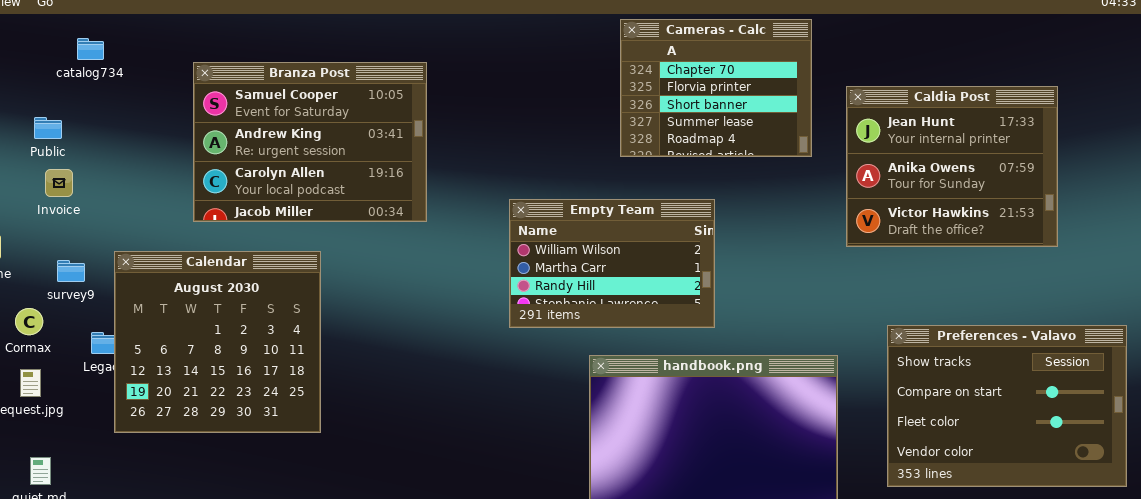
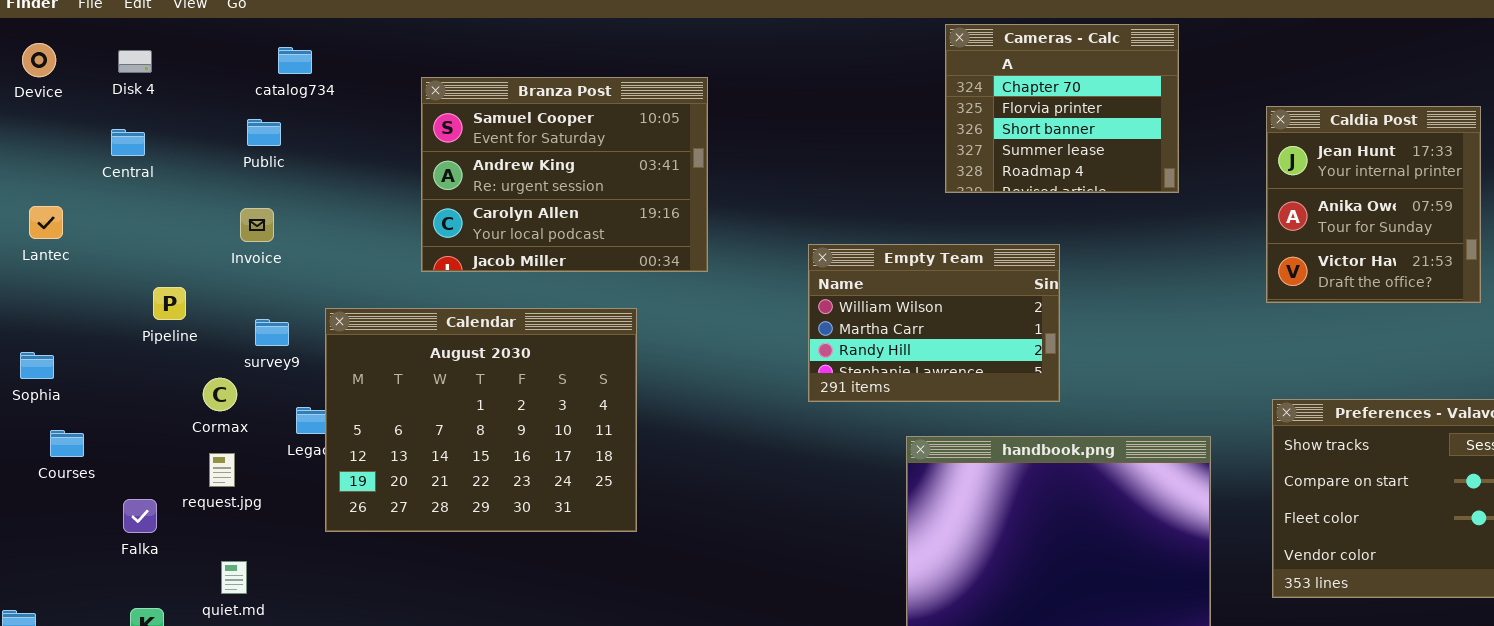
Caldia Post: [846,86,1058,247] -> [1266,106,1481,303], resized
Public: [34,117,62,139] -> [247,119,281,146], moved
Calendar: [114,251,321,433] -> [325,308,637,532], resized

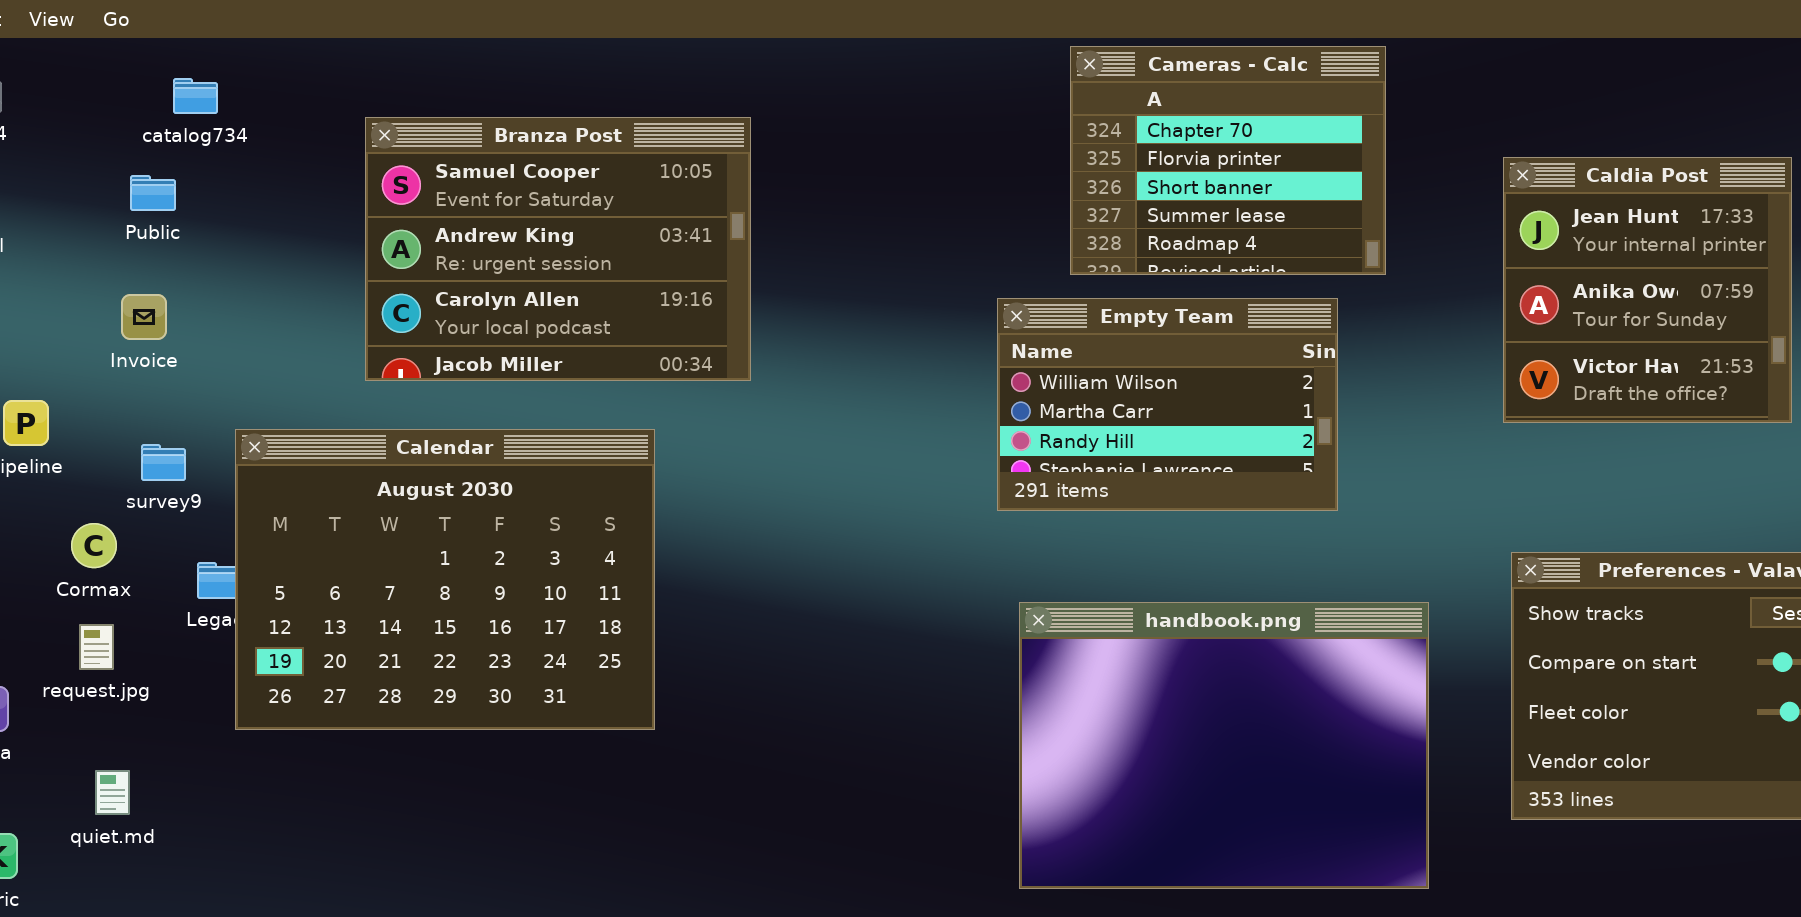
Empty Team: [808,244,1060,402] -> [997,298,1338,511], moved

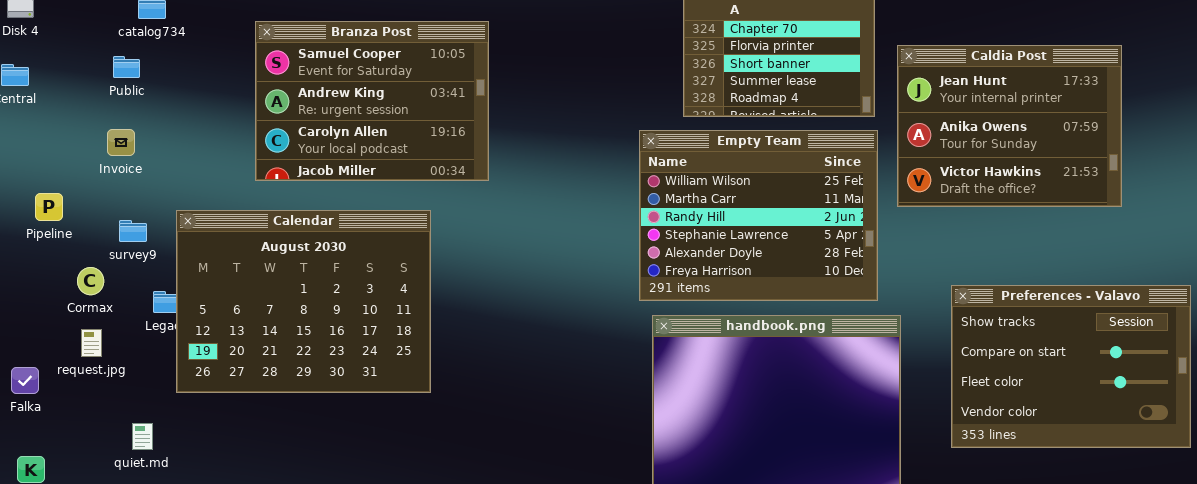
Caldia Post: [1503,157,1792,423] -> [897,45,1122,207], resized
Empty Team: [997,298,1338,511] -> [639,130,878,301], resized
quiet.md: [95,770,130,815] -> [132,423,153,450], moved

